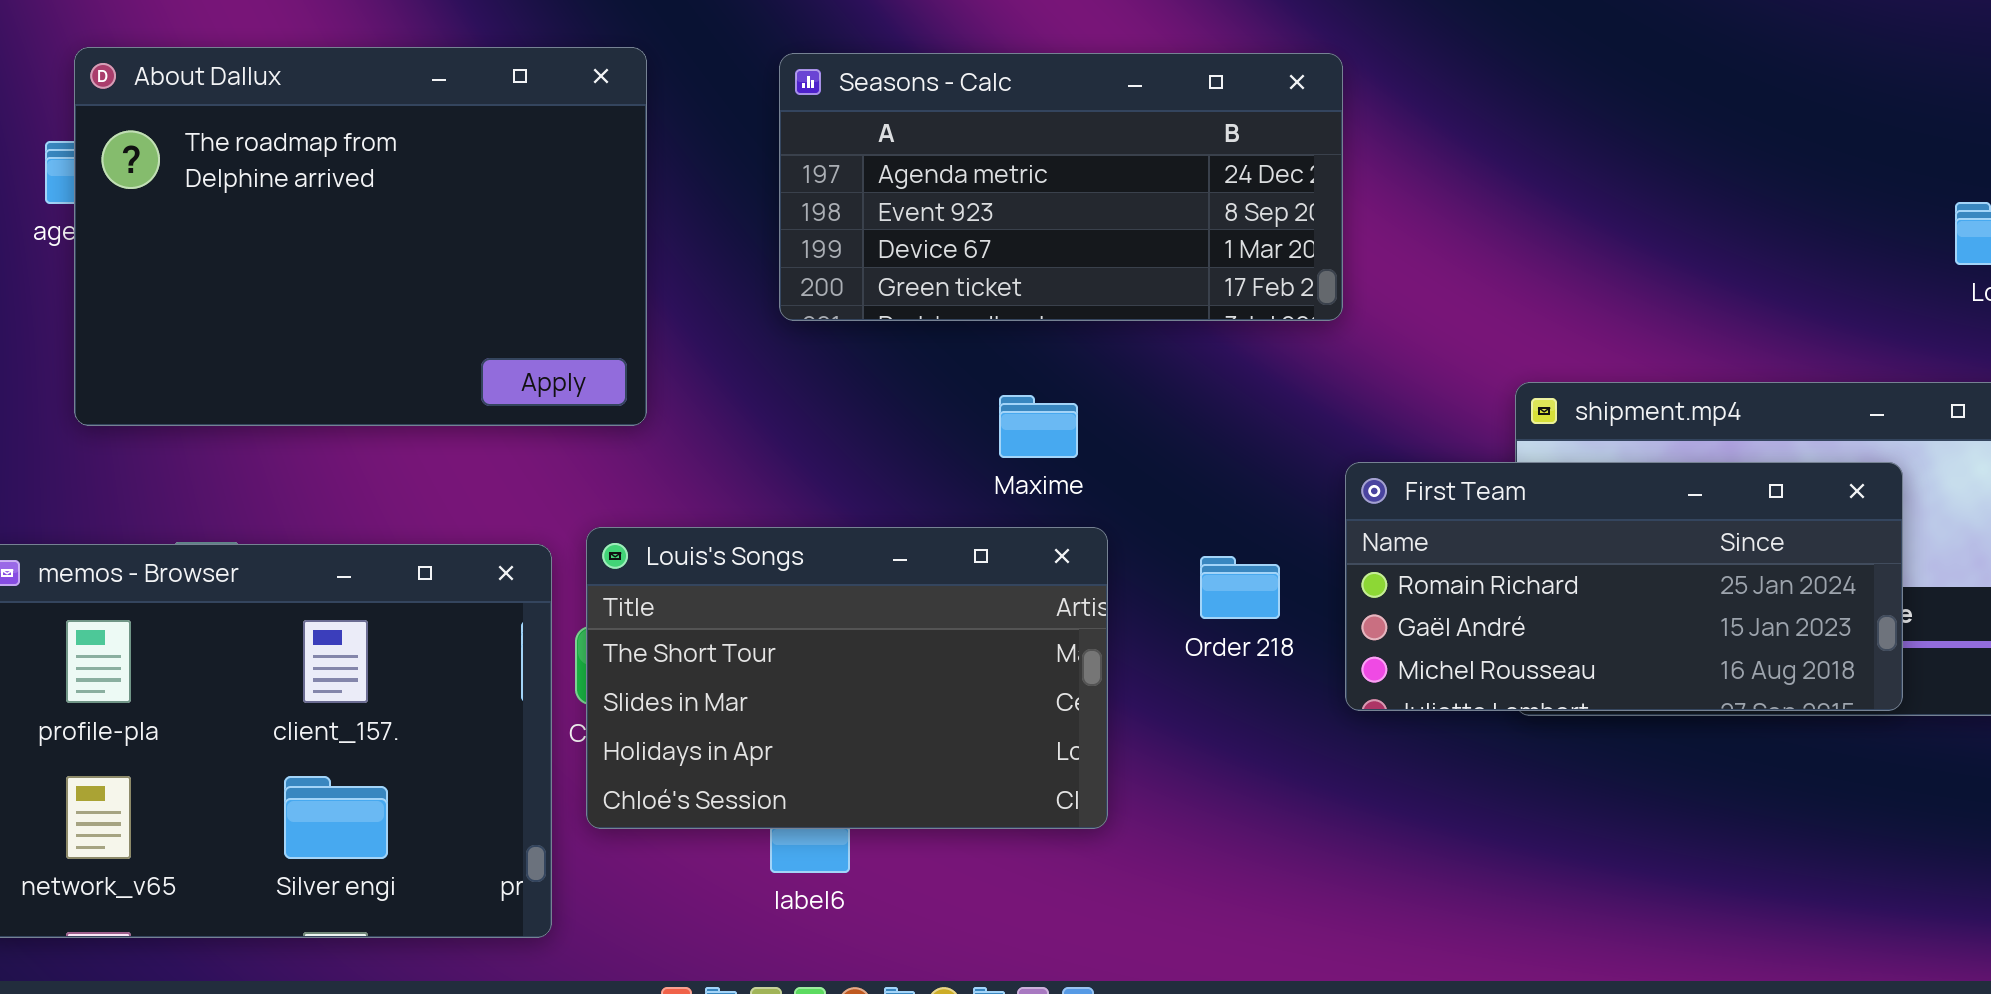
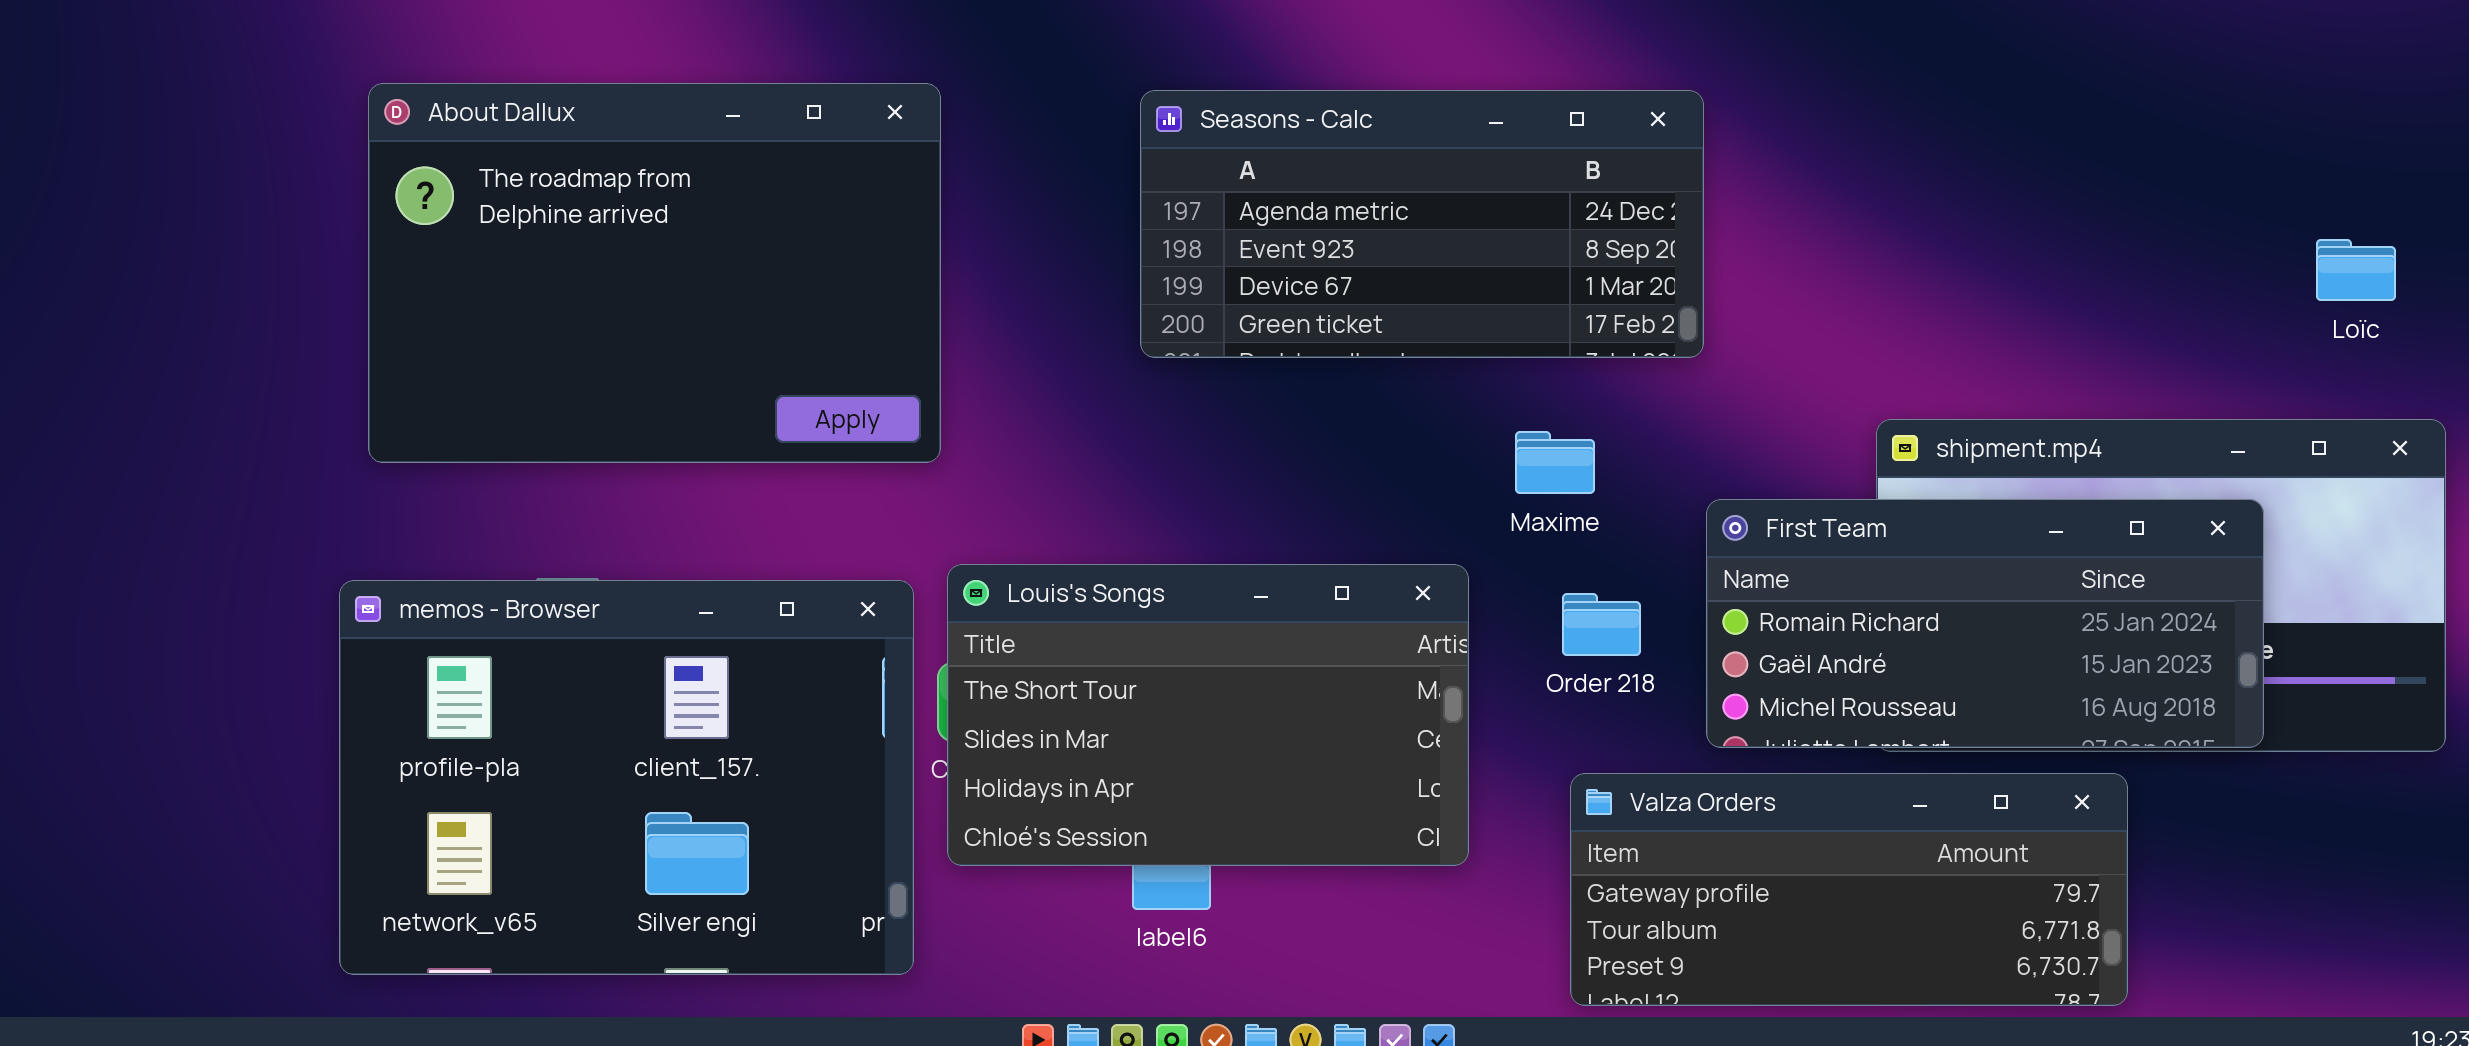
About Dallux: [74,47,647,426] -> [368,83,941,463], moved
Maxime: [999,395,1078,458] -> [1515,431,1595,494], moved
Valza Orders: none -> [1570,773,2128,1006], opened

